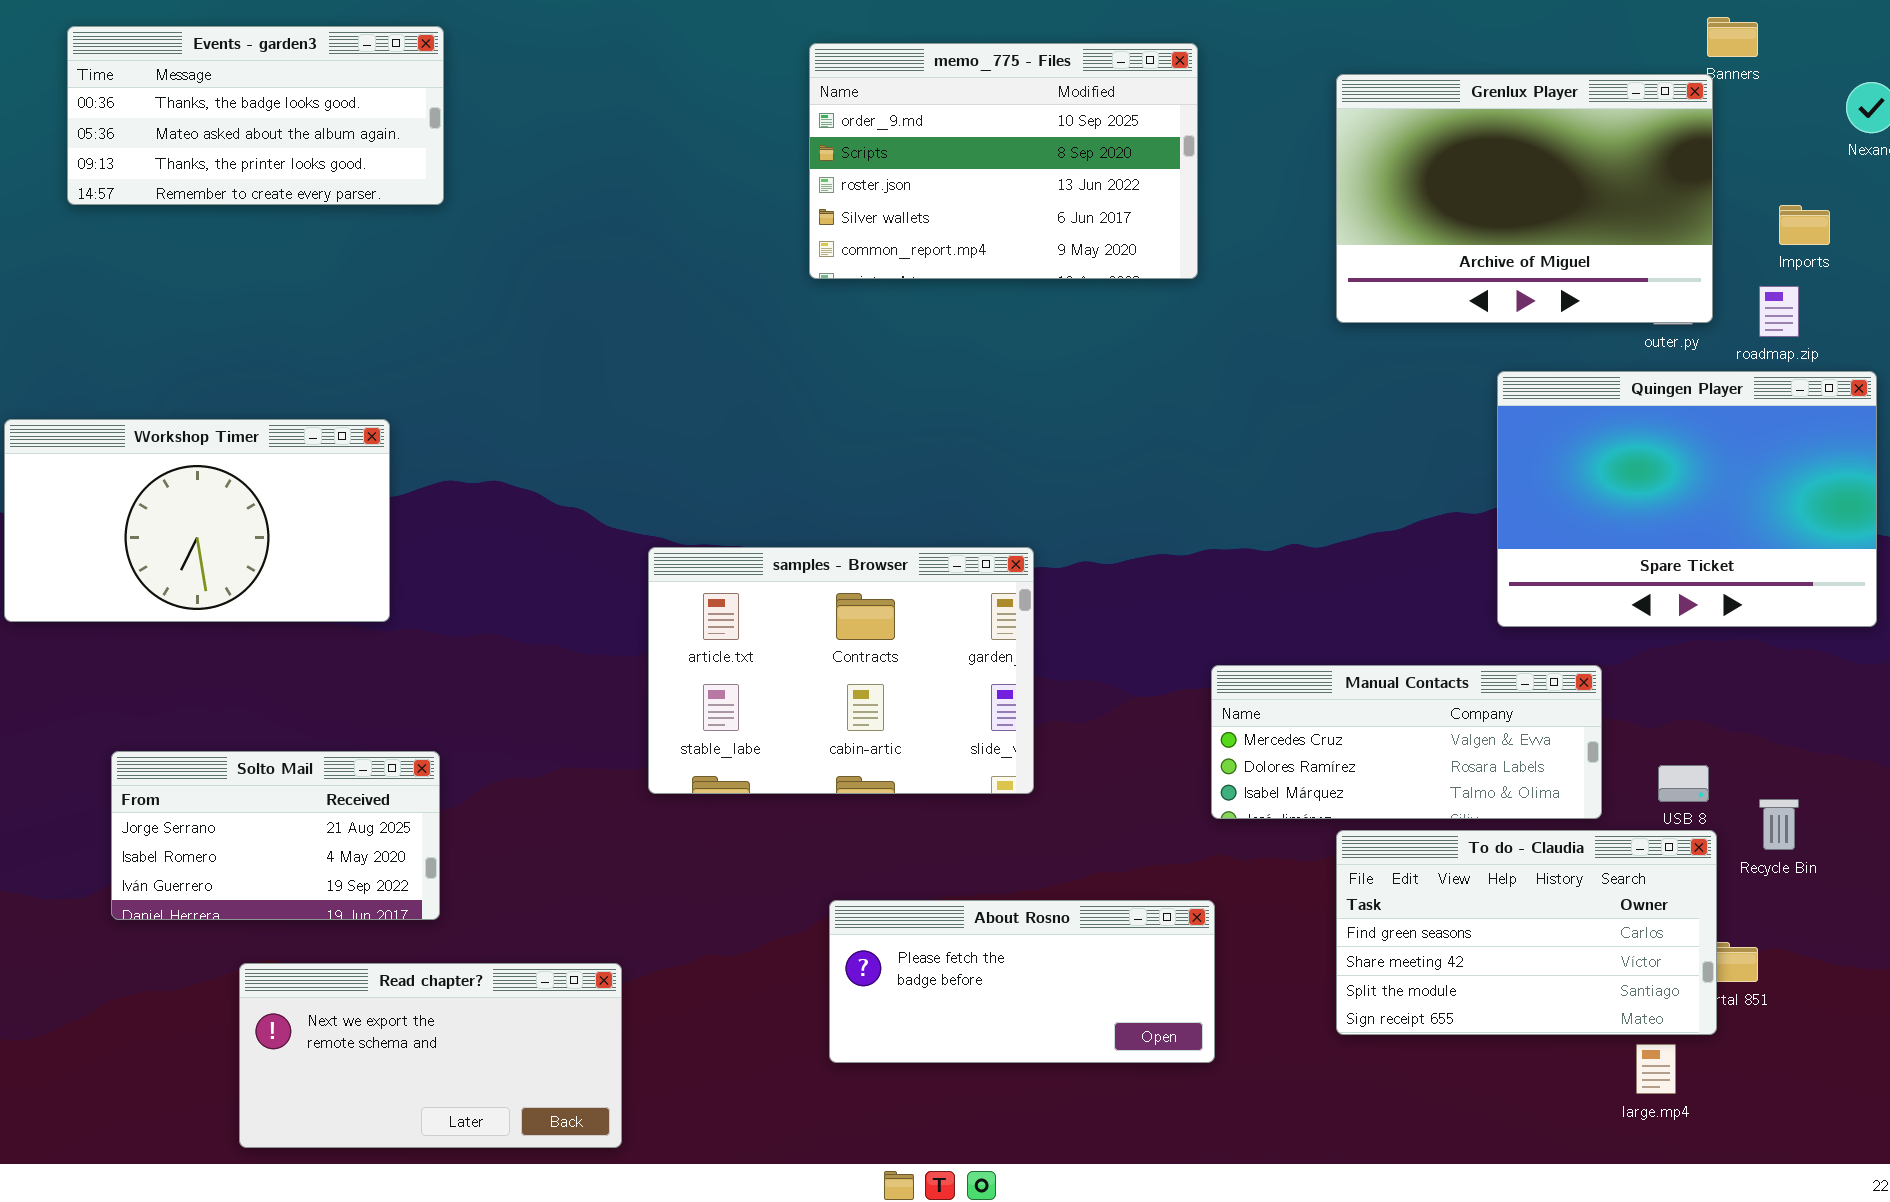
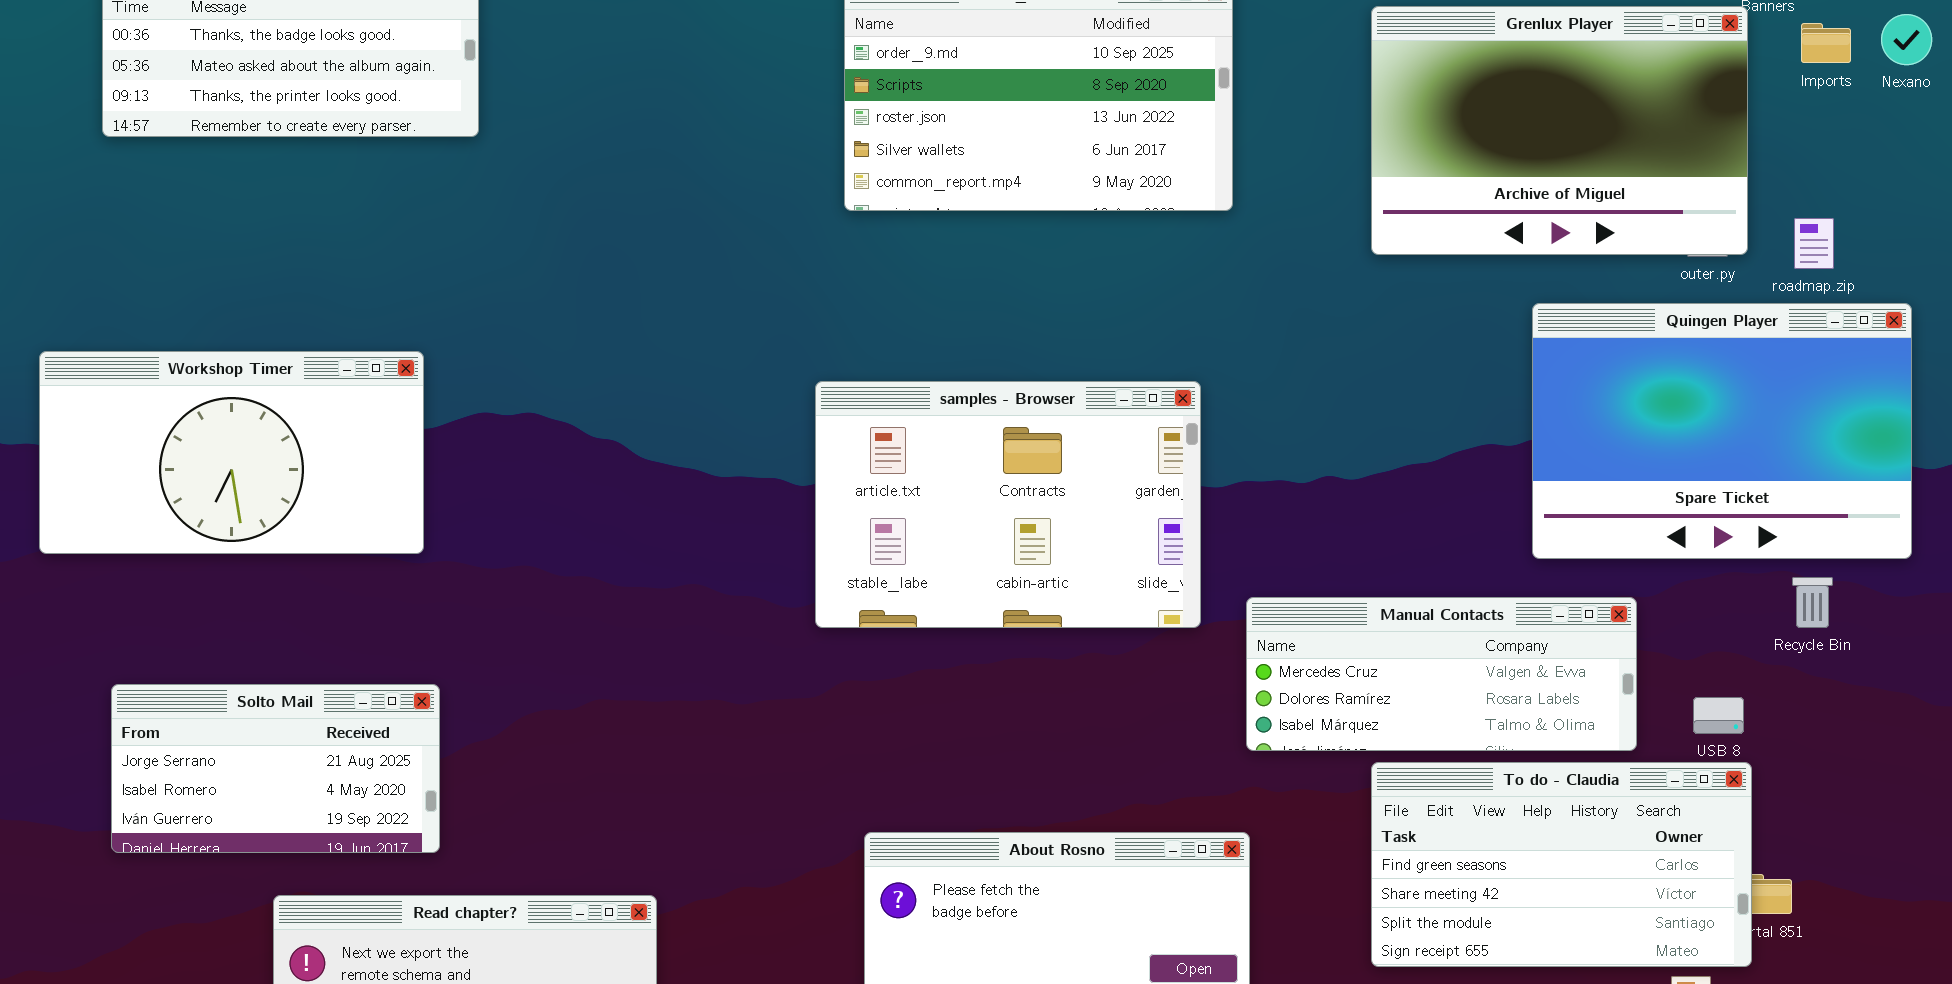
Imports: [1779,205,1830,245] -> [1801,23,1851,63], moved
samples - Browser: [648,547,1034,794] -> [815,381,1201,628], moved
Solto Mail: [111,751,440,920] -> [111,684,440,853], moved
Recycle Bin: [1759,799,1799,850] -> [1792,577,1833,628], moved

